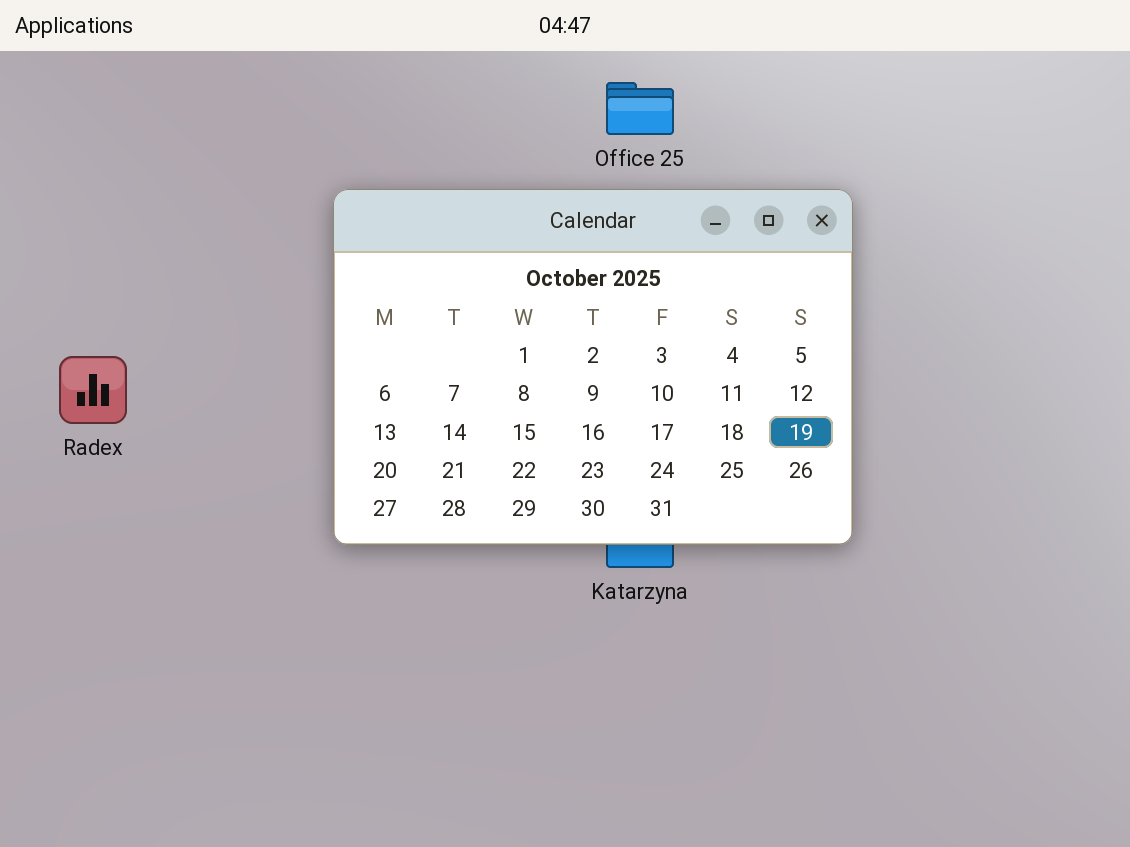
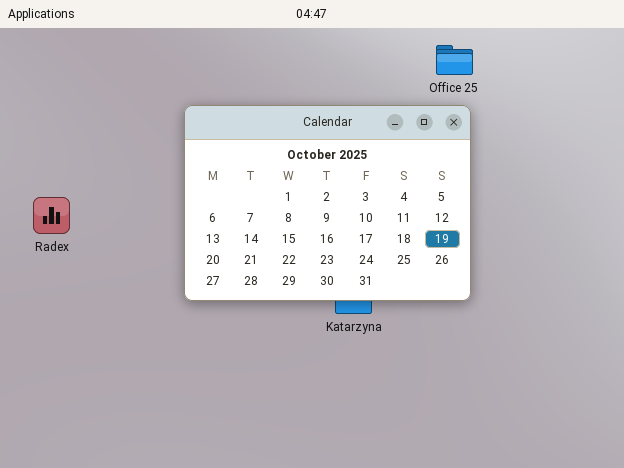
Office 25: [606,82,674,135] -> [436,45,473,75], moved

